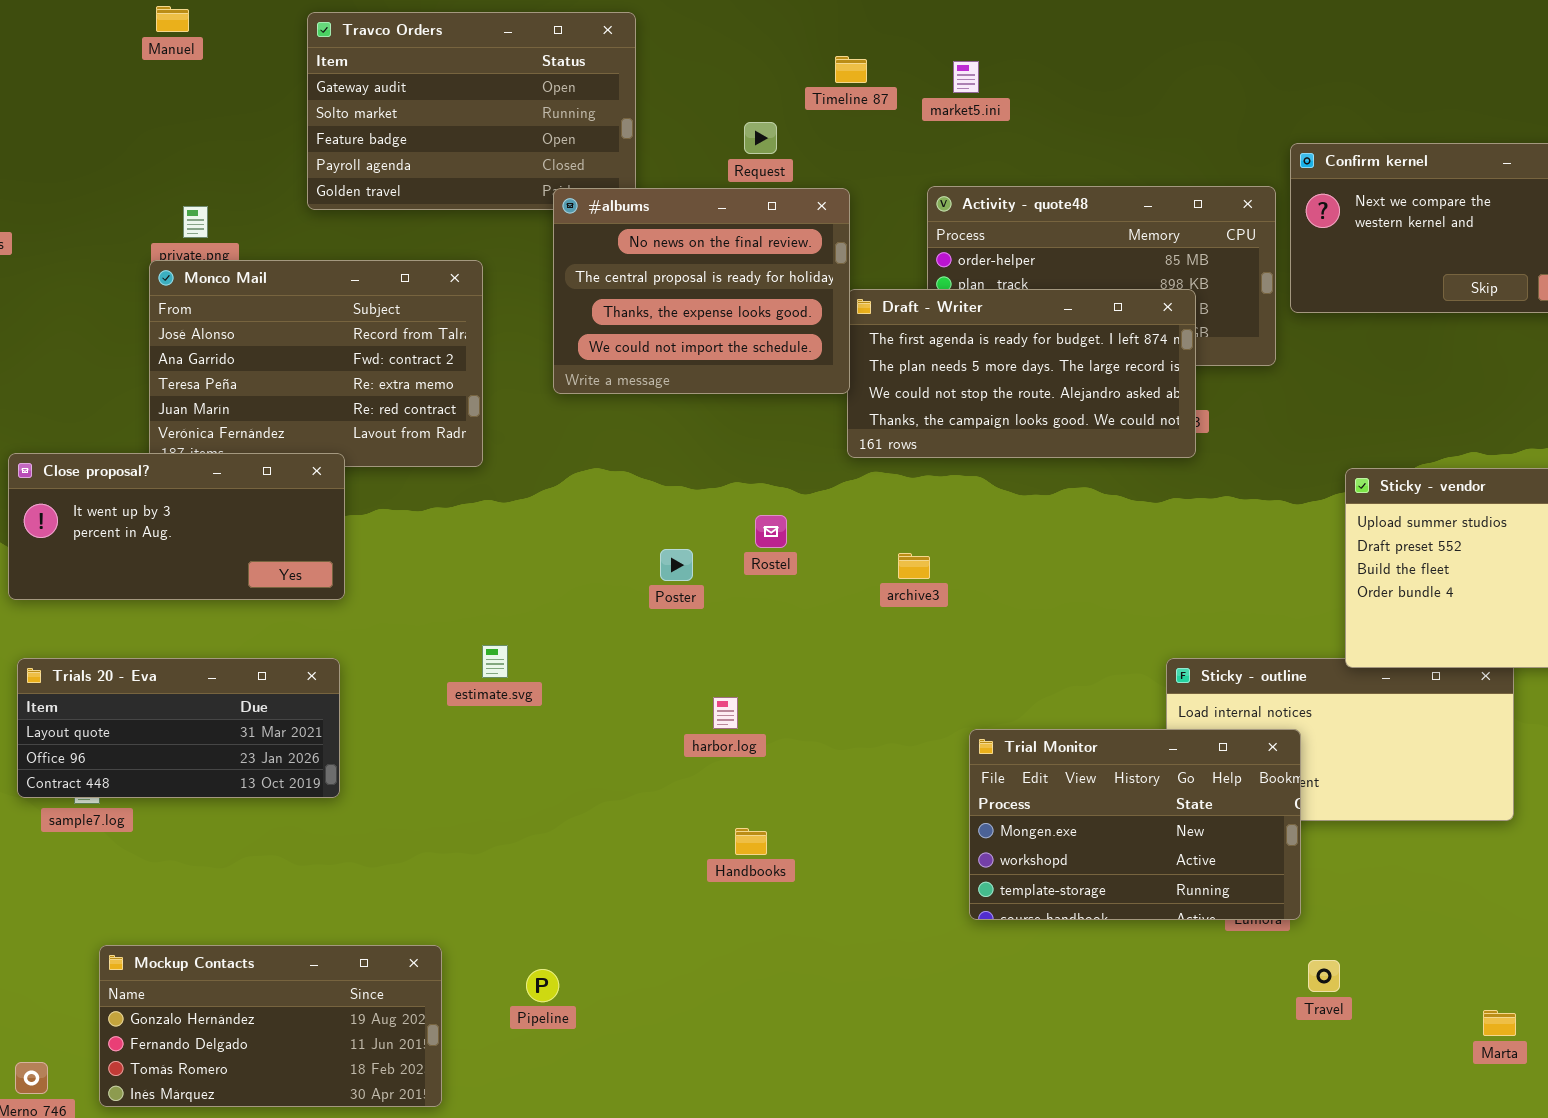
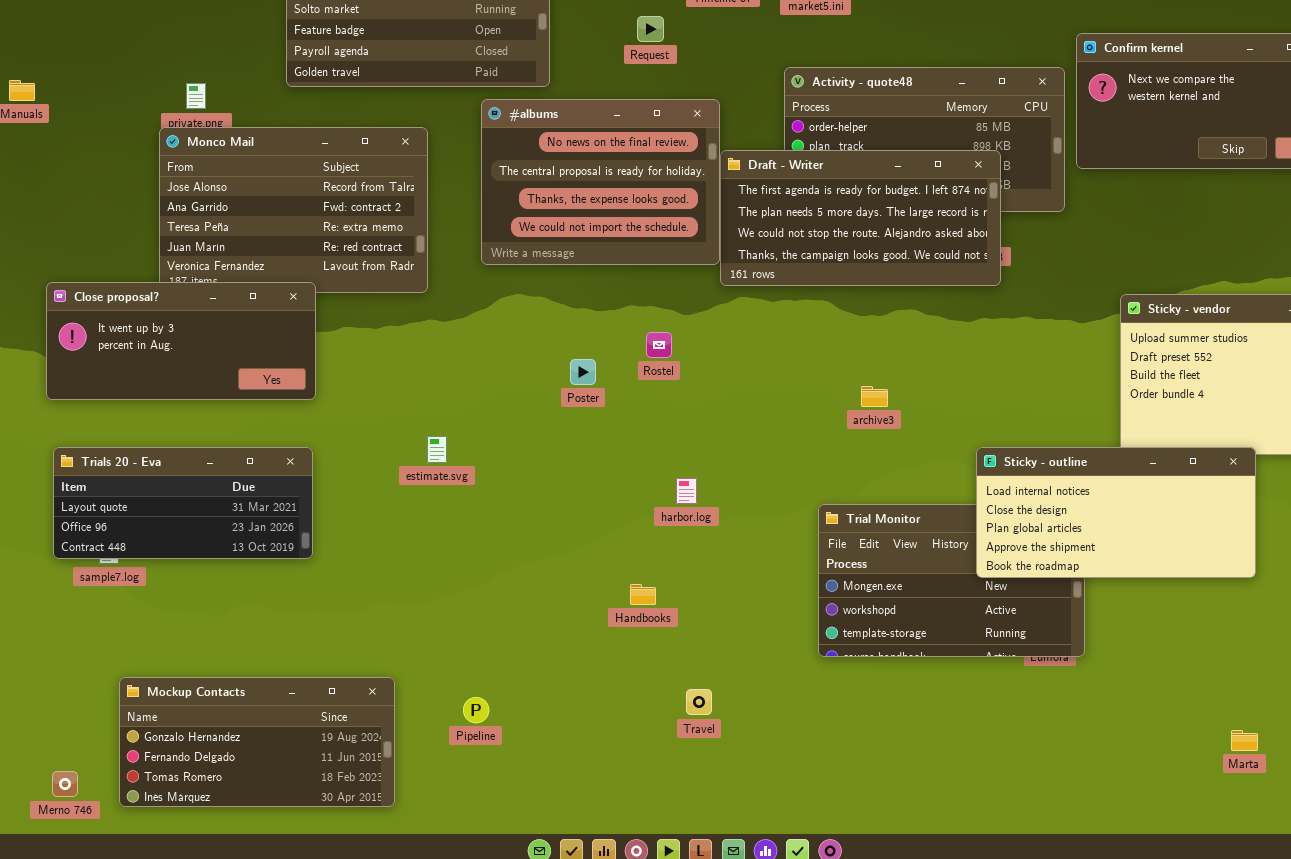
#albums: [553,188,850,394] -> [481,99,720,265], moved
archive3: [898,553,930,579] -> [861,386,888,407], moved
Sticky - outline: [1166,658,1514,821] -> [976,447,1256,578], raised
harbor.log: [713,697,738,729] -> [676,478,697,504], moved
Travel: [1308,960,1340,992] -> [686,689,712,715], moved

